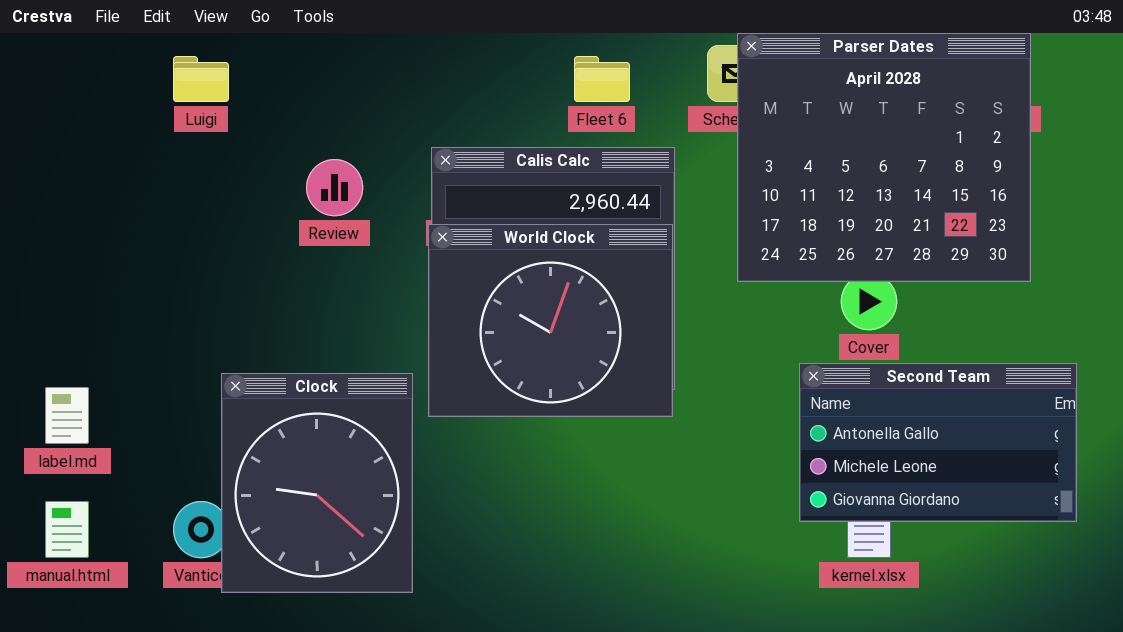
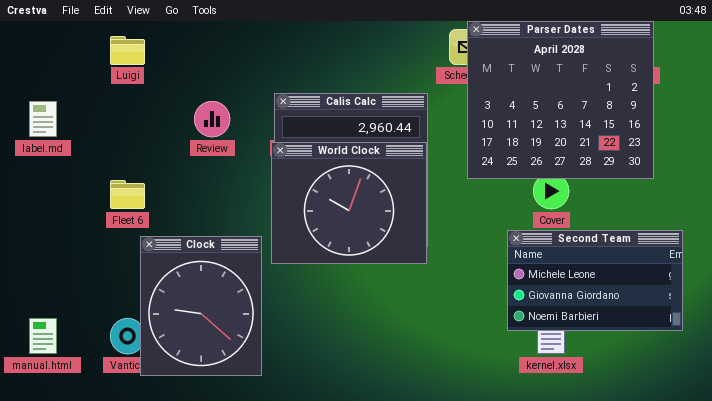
Fleet 6: [574,56,630,102] -> [110,180,145,209], moved
Second Team: [799,363,1077,522] -> [507,230,683,331], scrolled down 1 row
label.md: [45,387,89,444] -> [29,101,57,137], moved

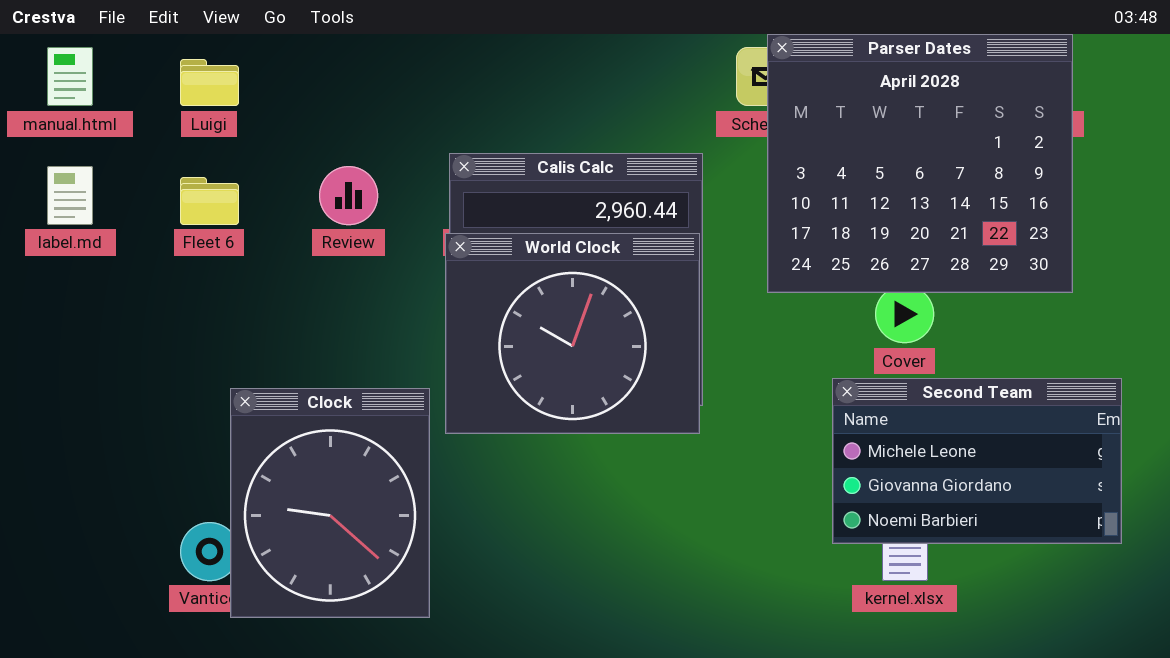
Fleet 6: [110,180,145,209] -> [180,177,239,225], moved
manual.html: [29,318,57,354] -> [47,47,93,106], moved

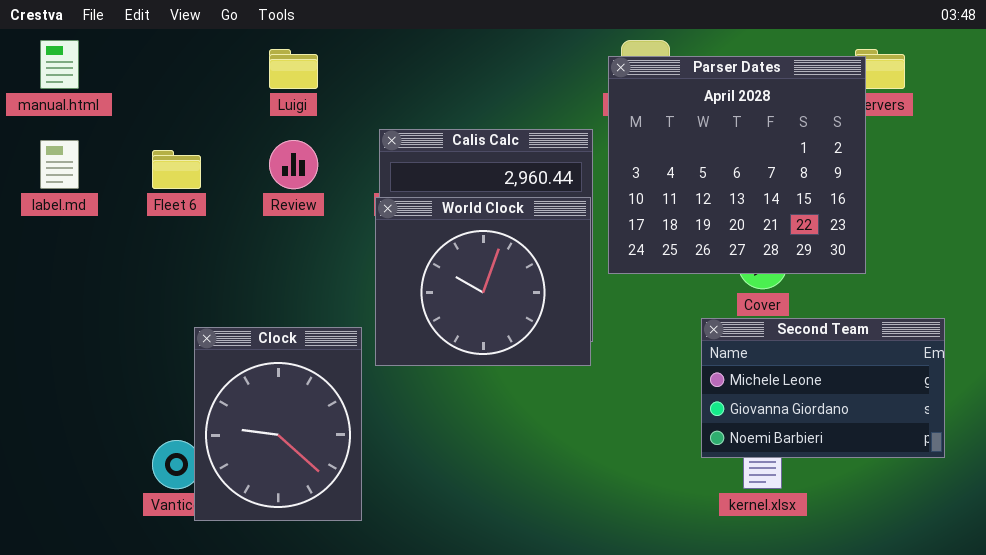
Parser Dates: [767,34,1073,293] -> [608,56,866,274], moved
Luigi: [180,59,239,106] -> [269,49,318,89], moved

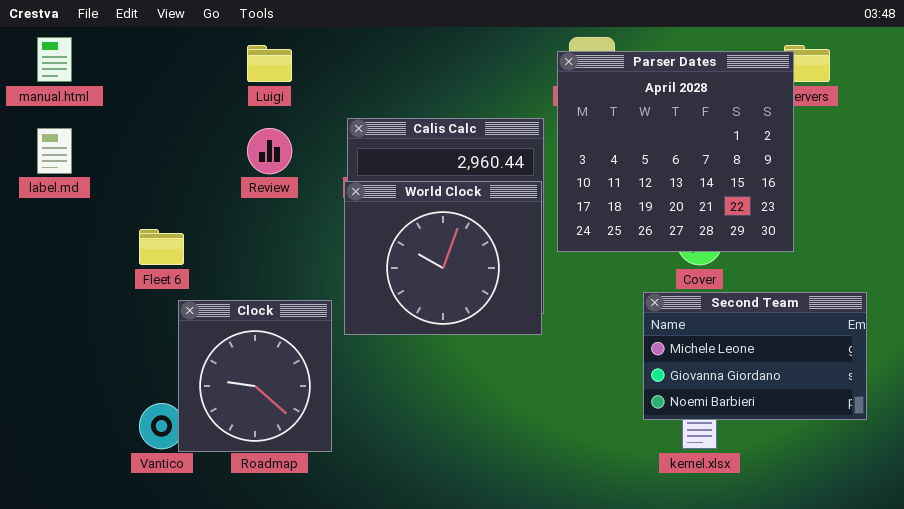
Fleet 6: [152,150,201,189] -> [139,229,184,265], moved
Clock: [194,327,362,521] -> [178,300,332,452], resized

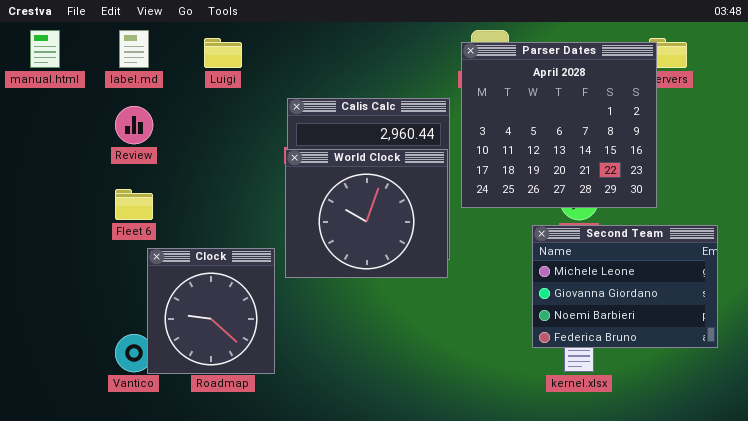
label.md: [37,128,72,174] -> [119,30,149,68], moved
Review: [247,128,292,174] -> [115,106,153,144], moved
Second Team: [643,292,867,420] -> [532,225,718,348], resized

